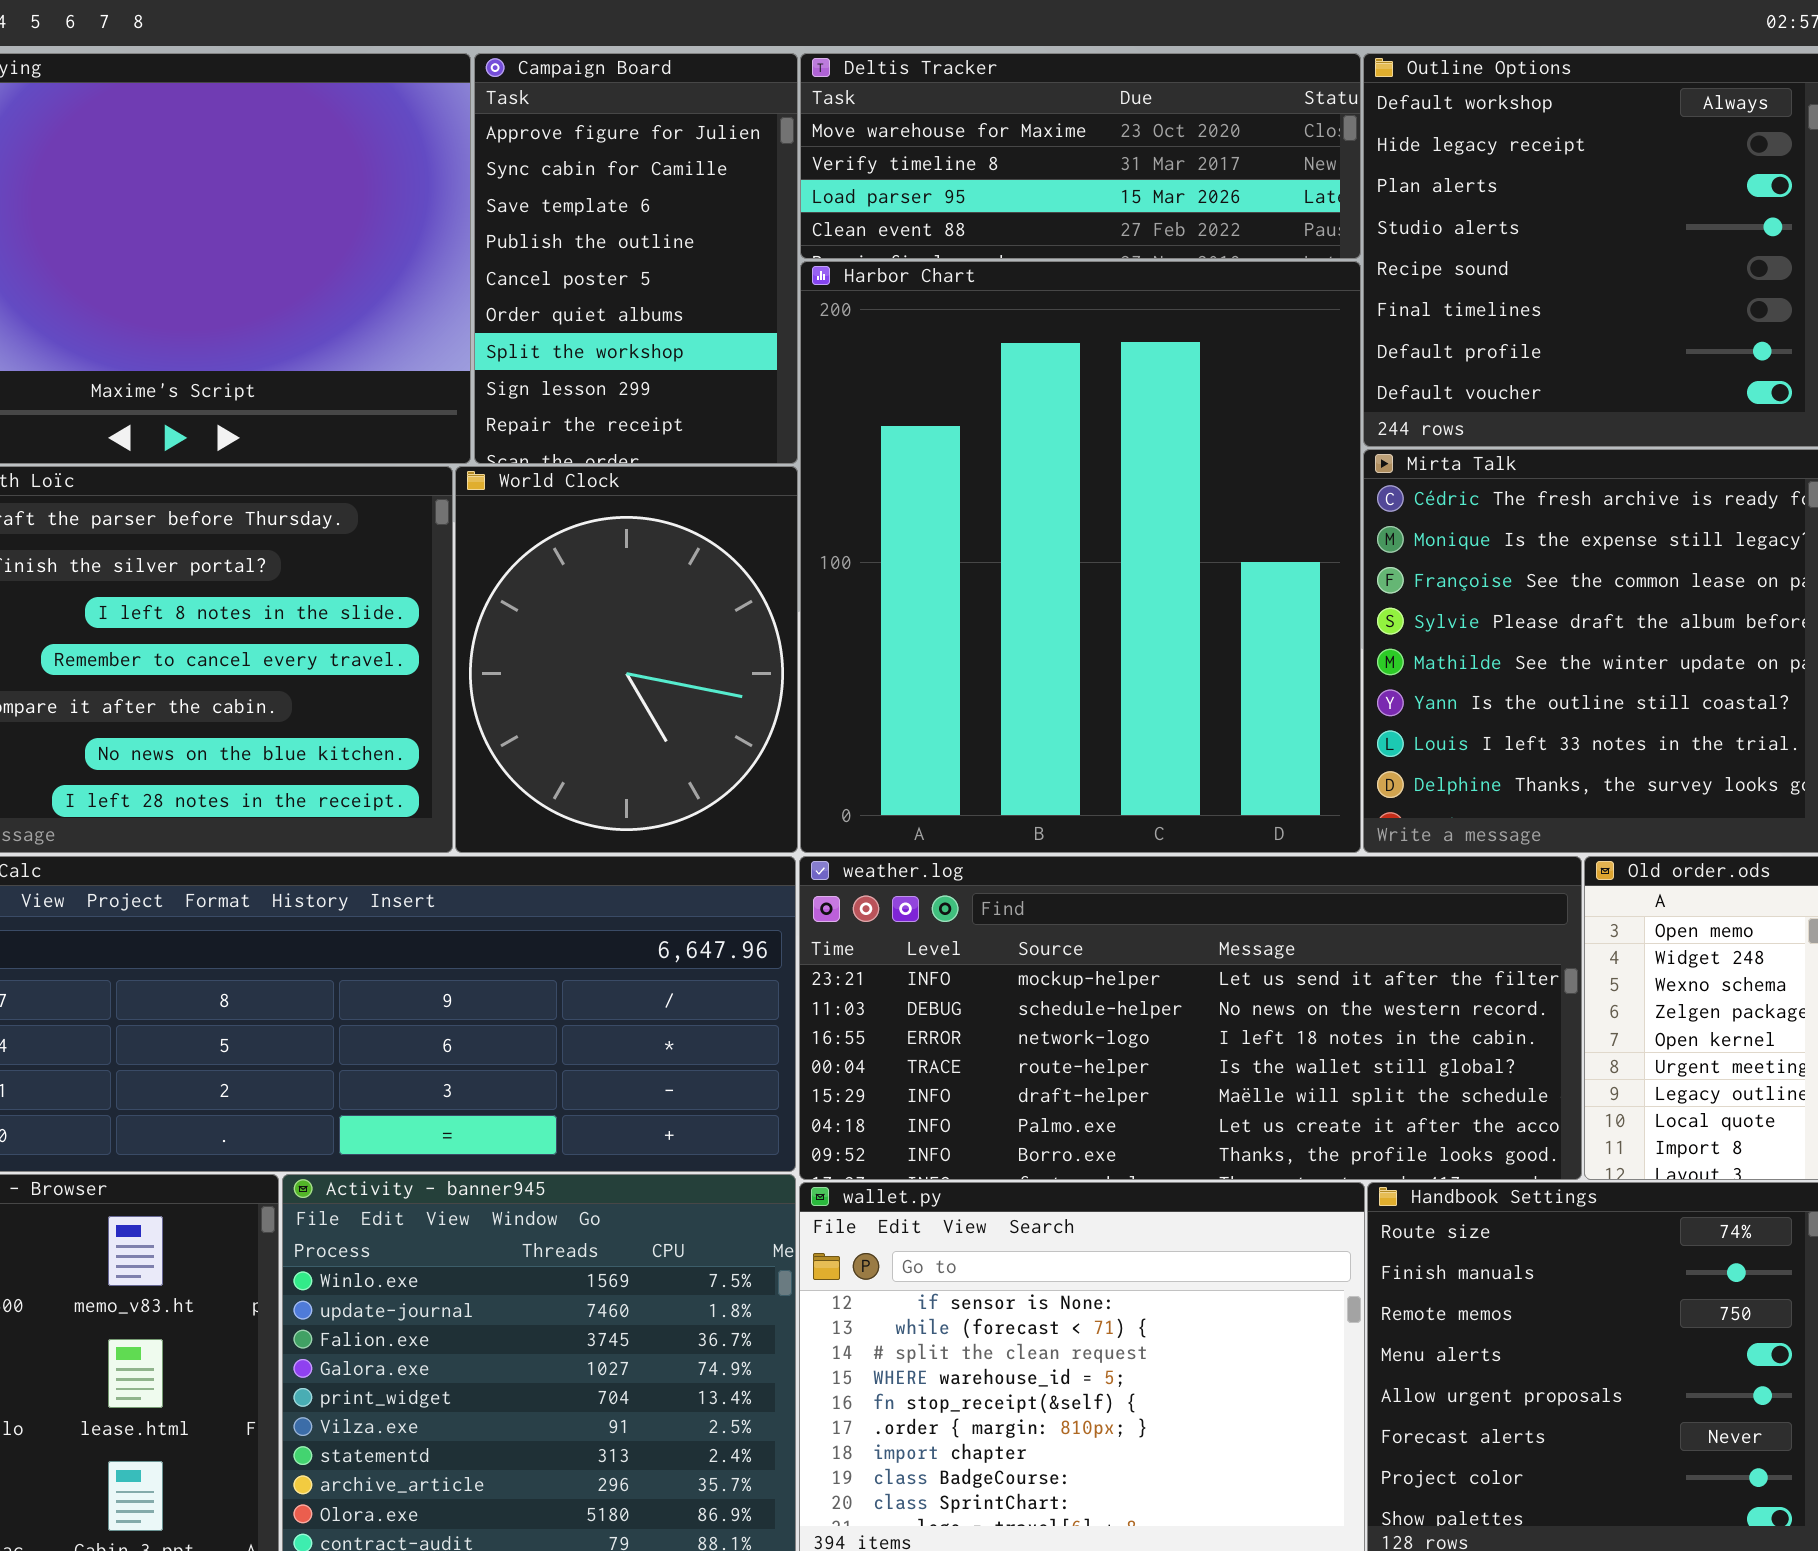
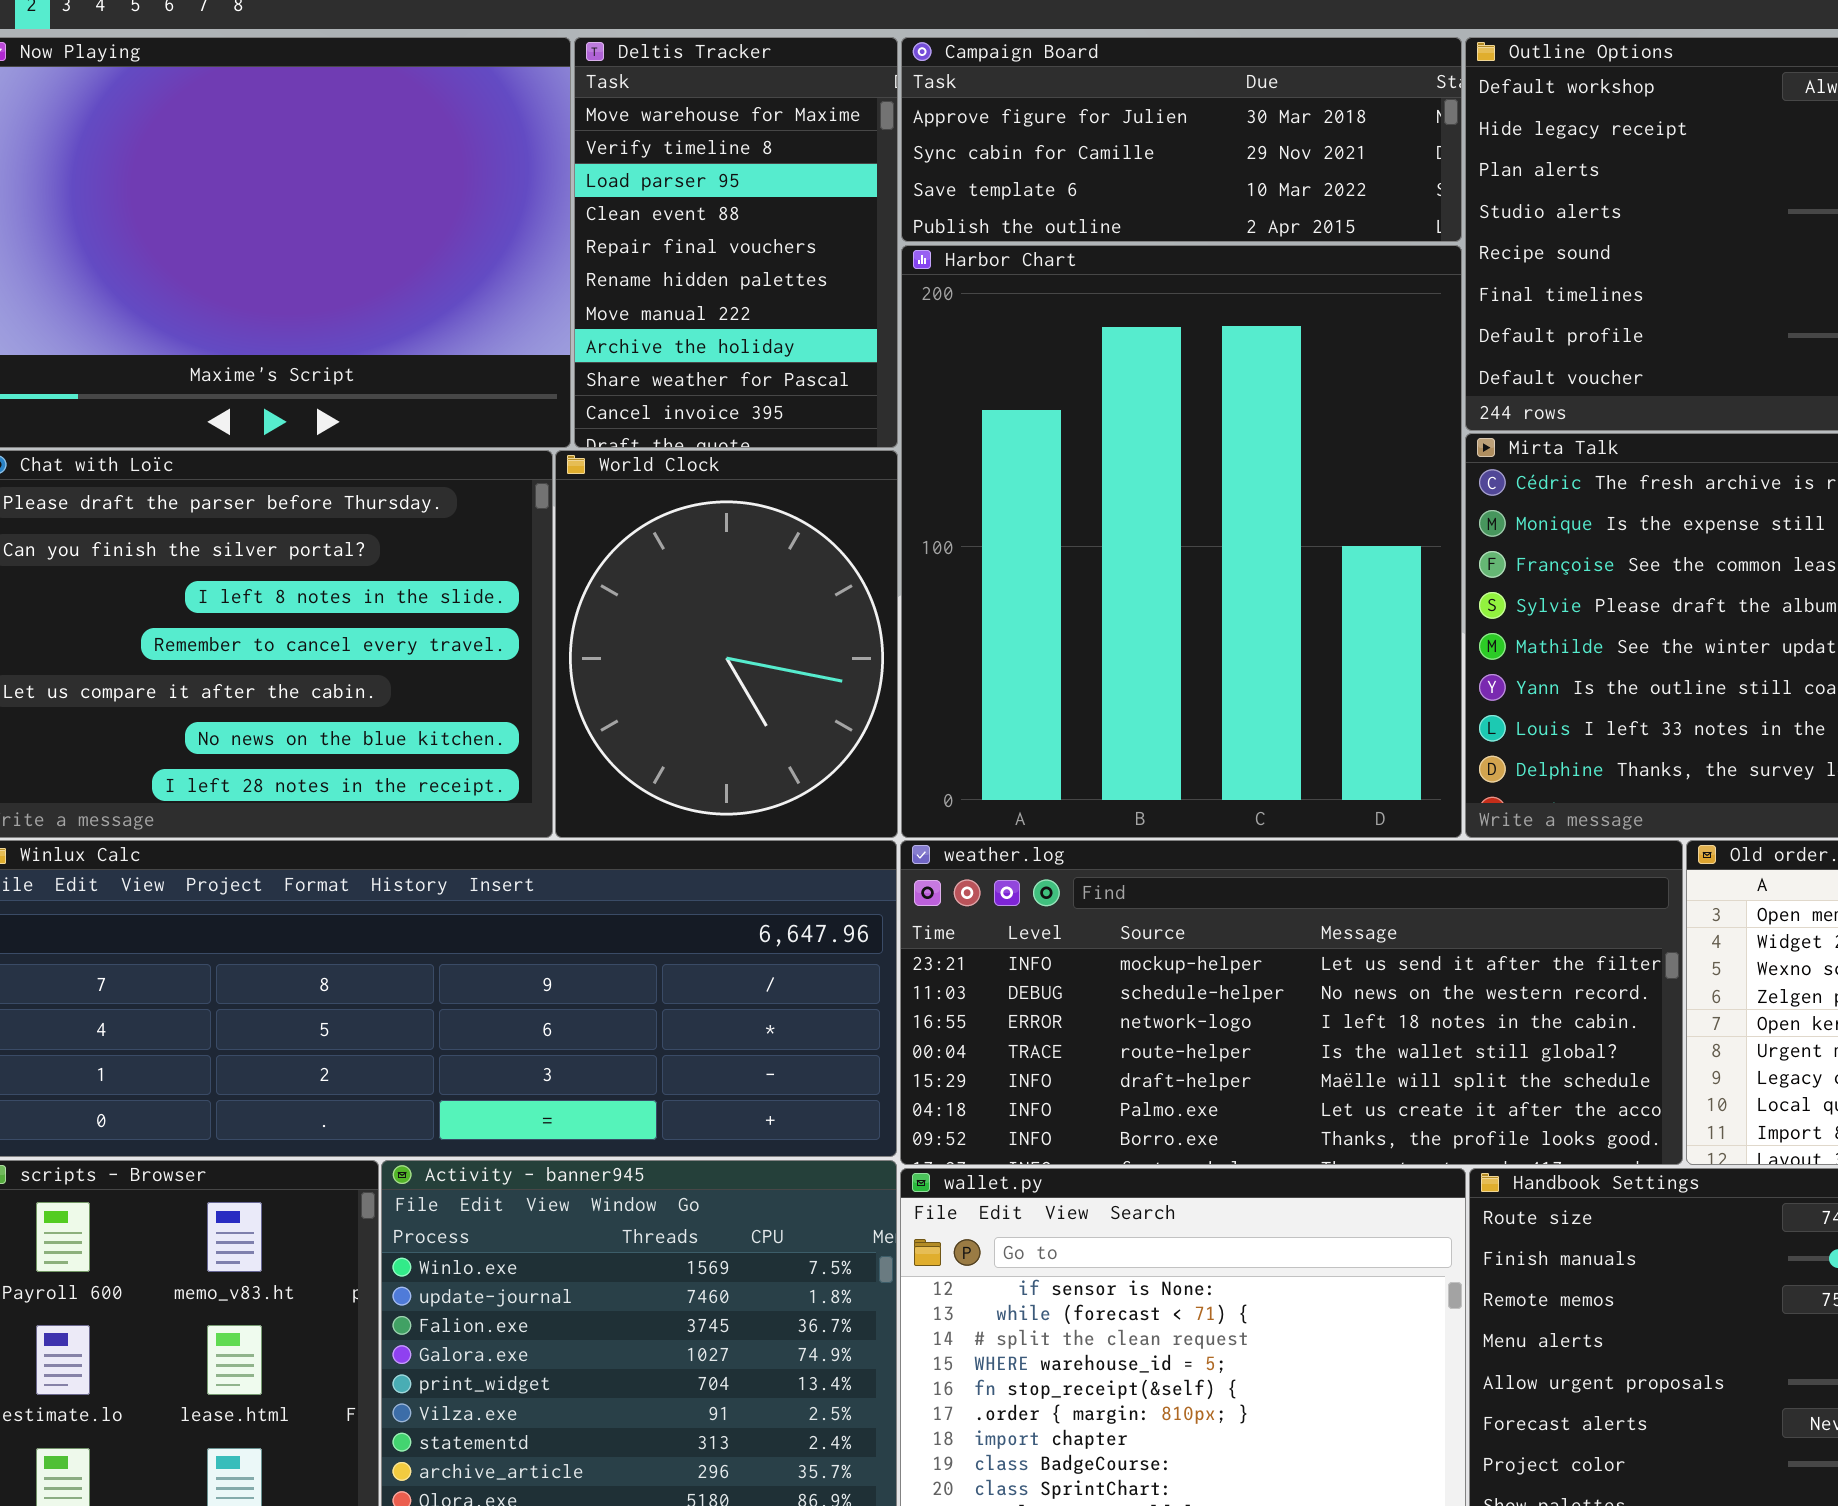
Campaign Board: [474,53,798,464] -> [901,37,1462,242], moved, resized
Deltis Tracker: [800,53,1361,259] -> [574,37,898,448], moved, resized

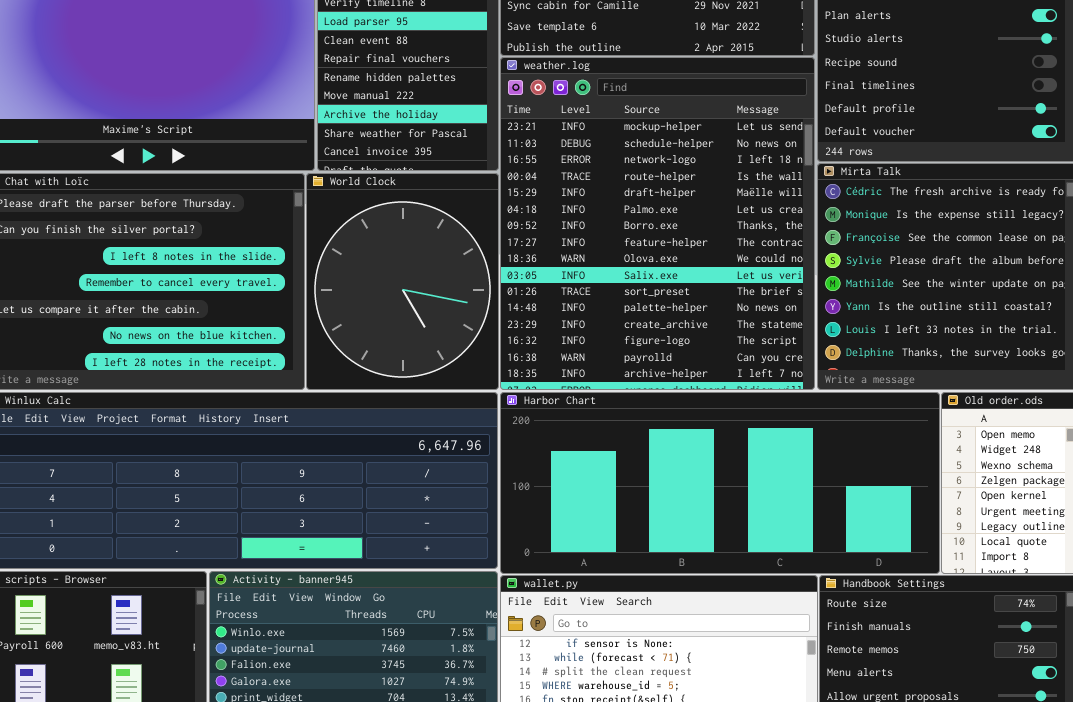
Harbor Chart: [901,245,1462,838] -> [500,392,940,574], moved, resized
weather.log: [900,840,1683,1165] -> [500,57,815,390], moved, resized

